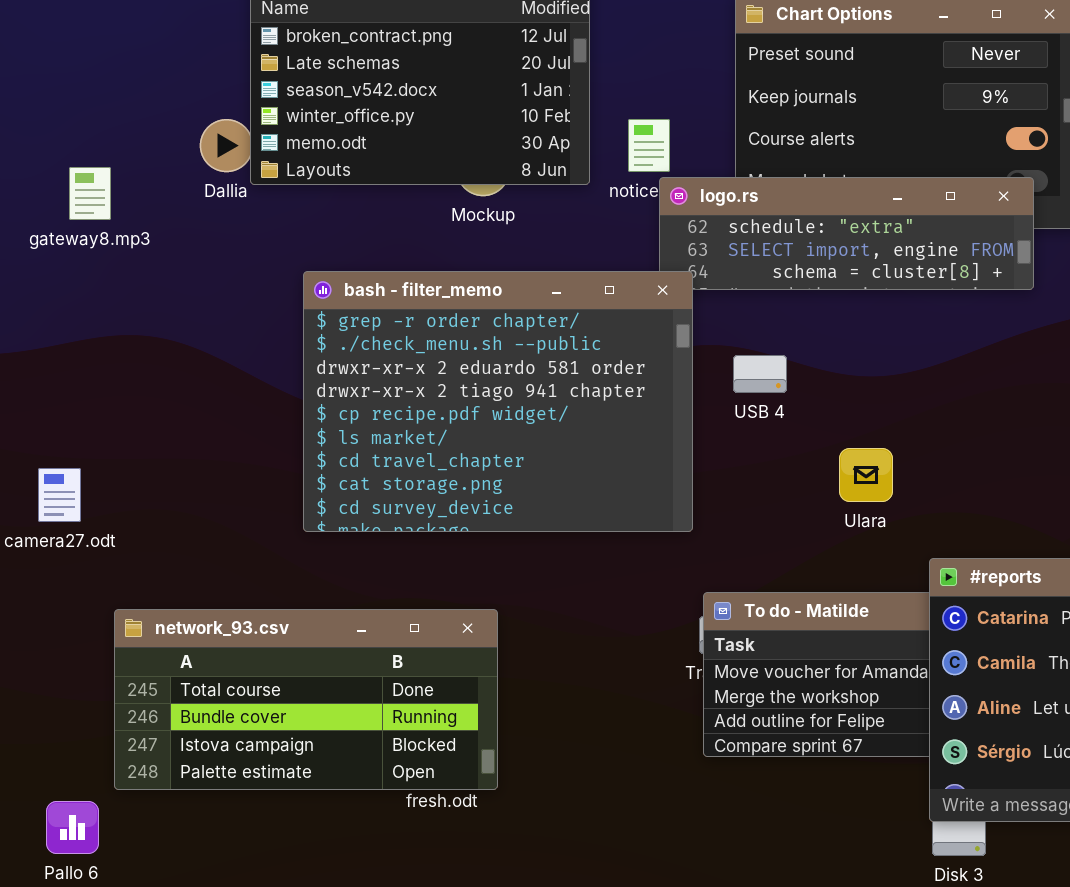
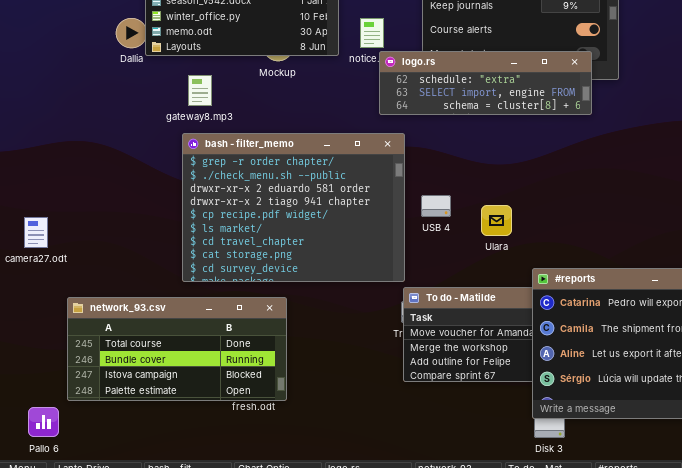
gateway8.mp3: [69,167,111,220] -> [188,75,212,106], moved
bash - filter_memo: [303,271,693,532] -> [182,133,405,282], moved
USB 4: [733,355,787,393] -> [421,195,451,217], moved

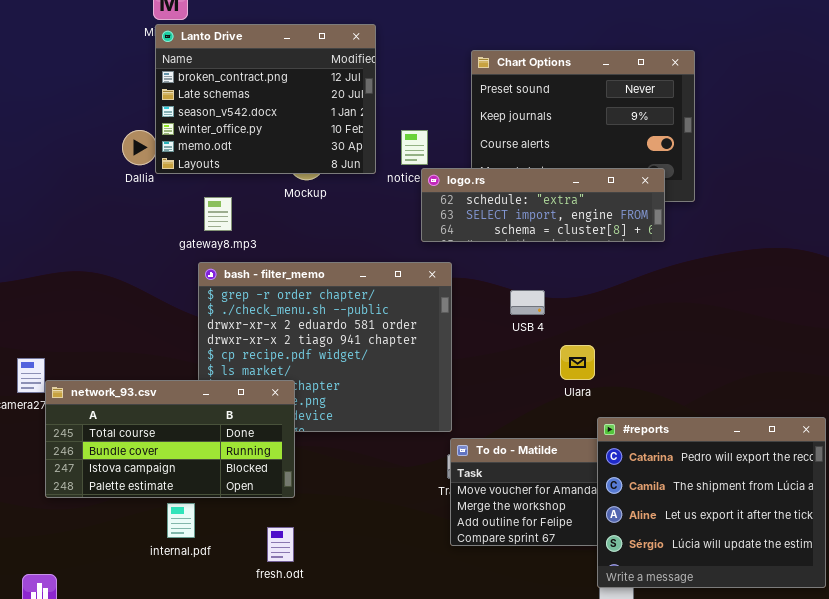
USB 4: [421,195,451,217] -> [510,290,545,315], moved
Ulara: [481,205,512,236] -> [560,345,595,380], moved
network_93.csv: [67,297,287,401] -> [45,380,295,498], moved

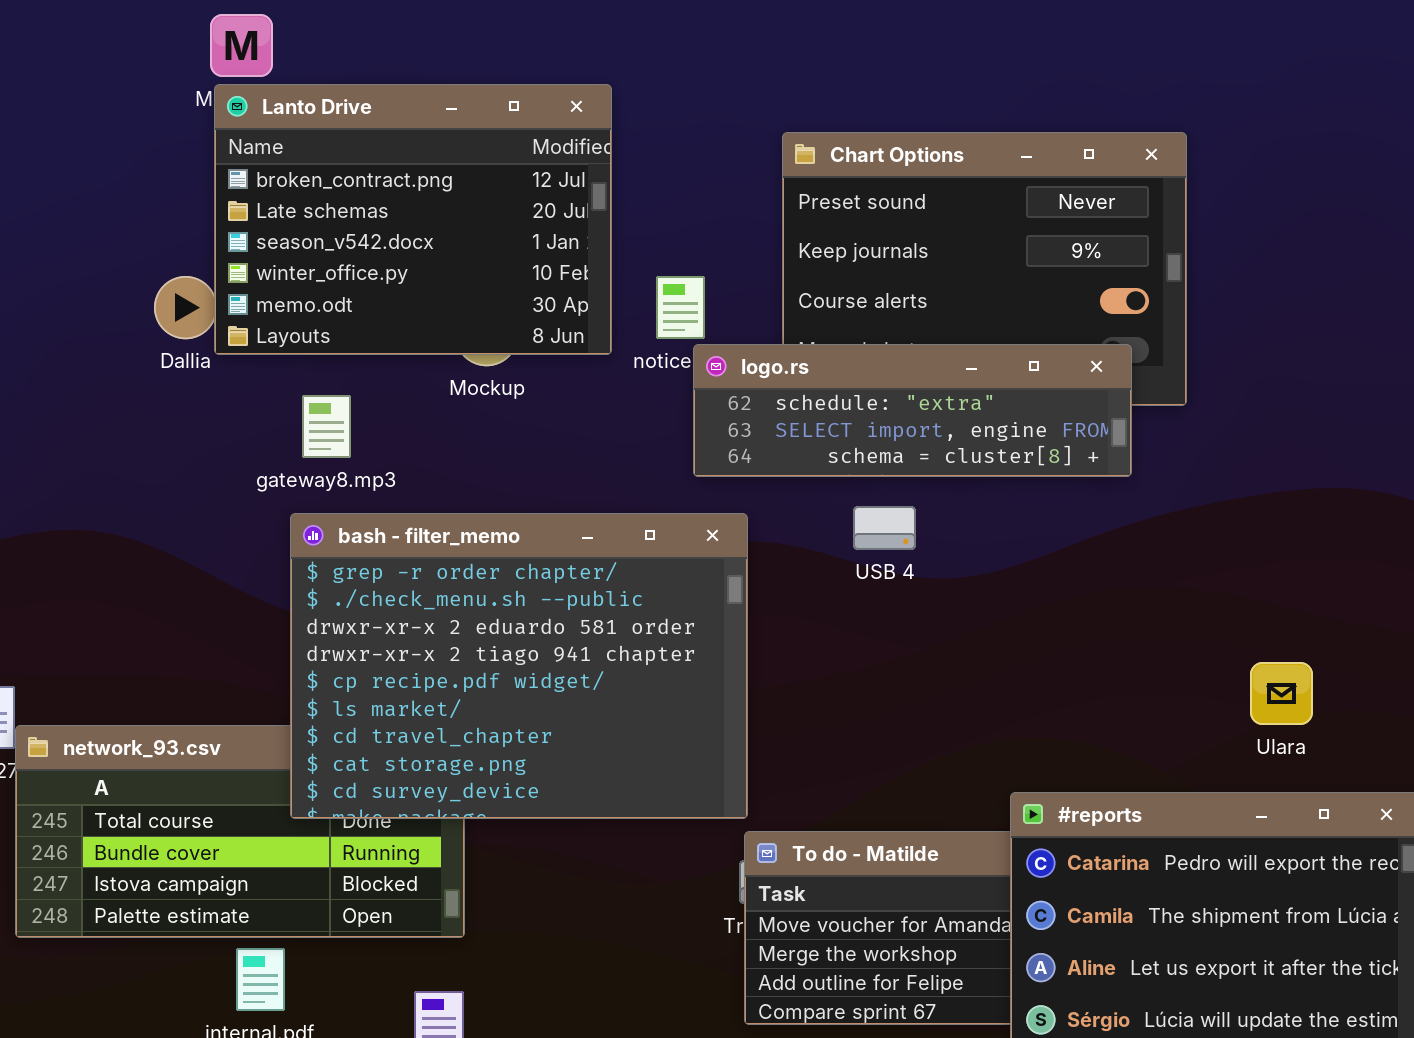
bash - filter_memo: [198,262,452,432] -> [290,513,748,819], raised
USB 4: [510,290,545,315] -> [853,506,916,550], moved
Ulara: [560,345,595,380] -> [1250,662,1313,725], moved

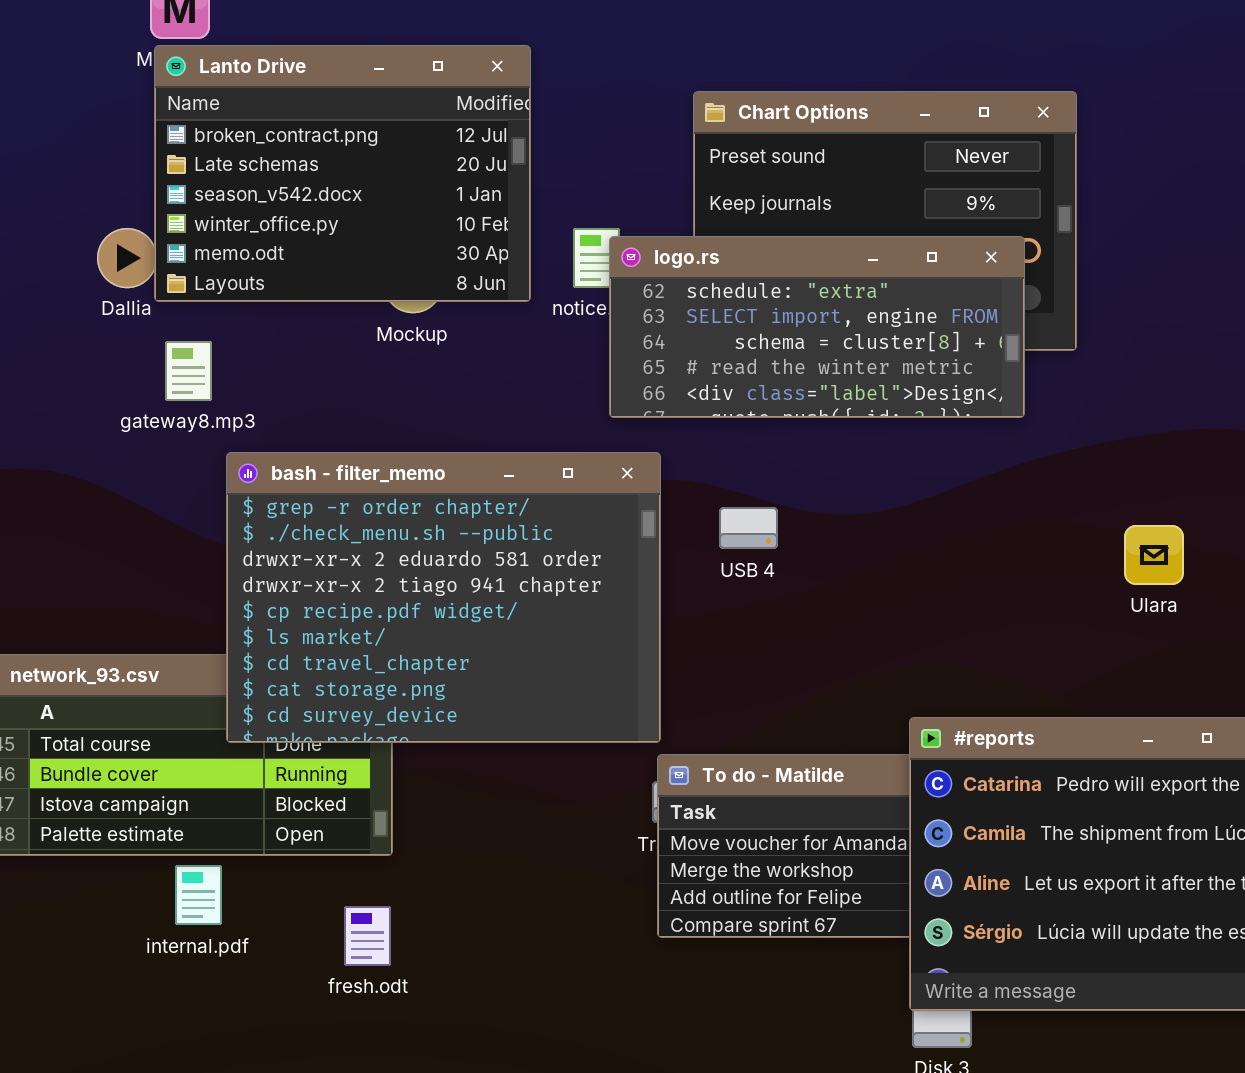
logo.rs: [693,344,1132,477] -> [609,236,1025,418], resized
gateway8.mp3: [302,395,351,458] -> [165,341,212,401], moved
USB 4: [853,506,916,550] -> [719,507,778,549], moved
Ulara: [1250,662,1313,725] -> [1124,525,1184,585], moved

